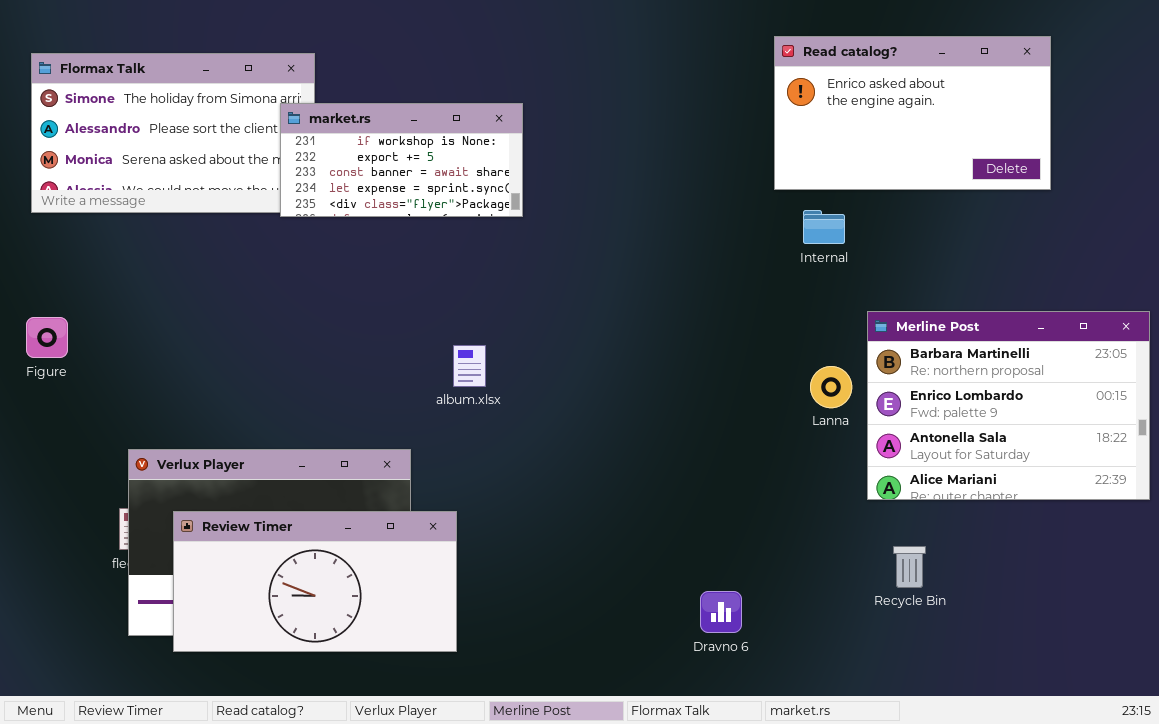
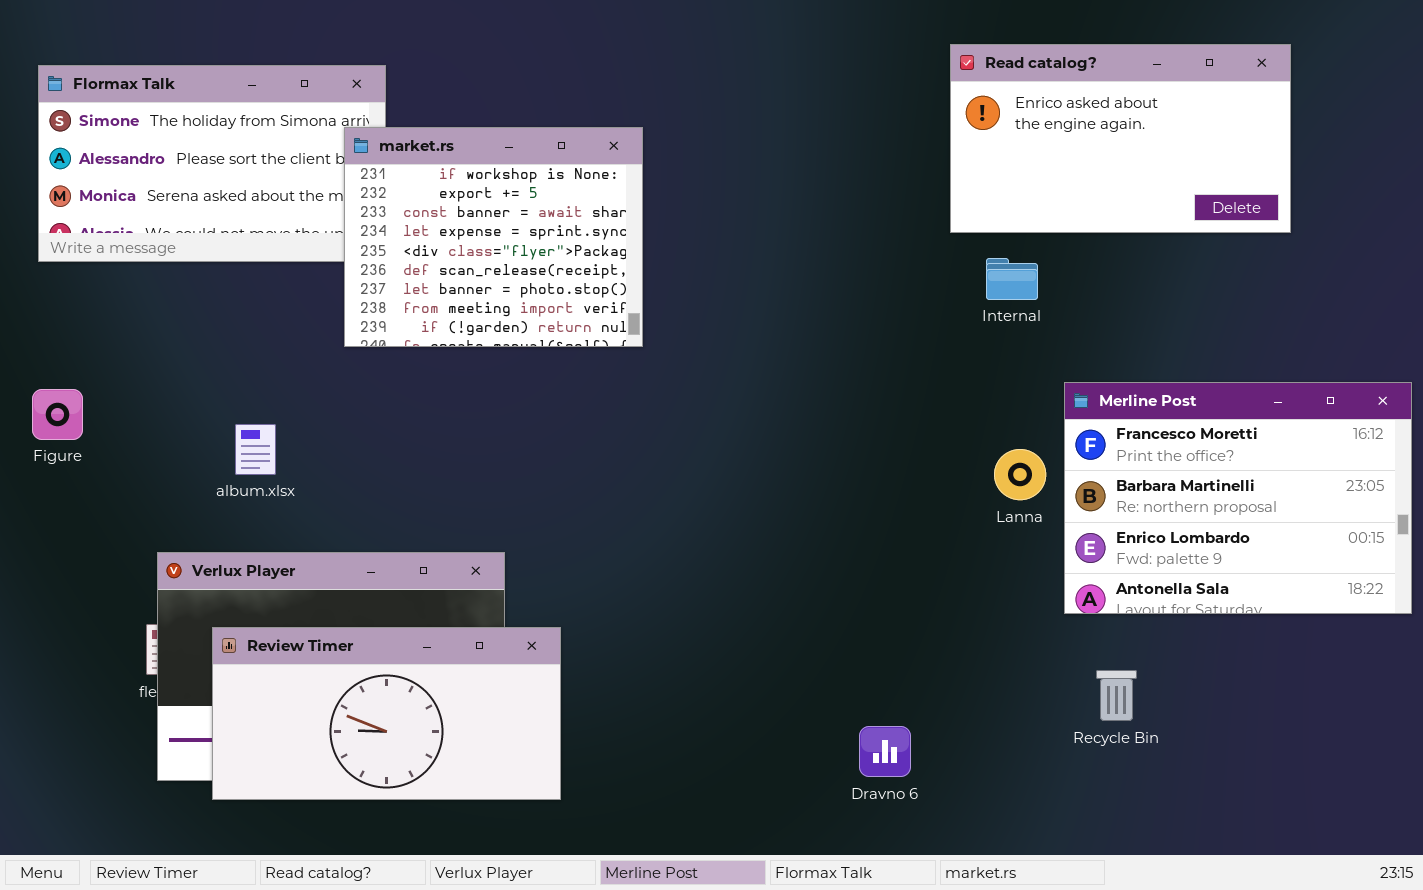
market.rs: [280,103,523,217] -> [344,127,643,347], resized
Merline Post: [867,311,1150,500] -> [1064,382,1412,614], scrolled up 1 row
album.xlsx: [453,345,486,387] -> [235,424,276,475], moved

